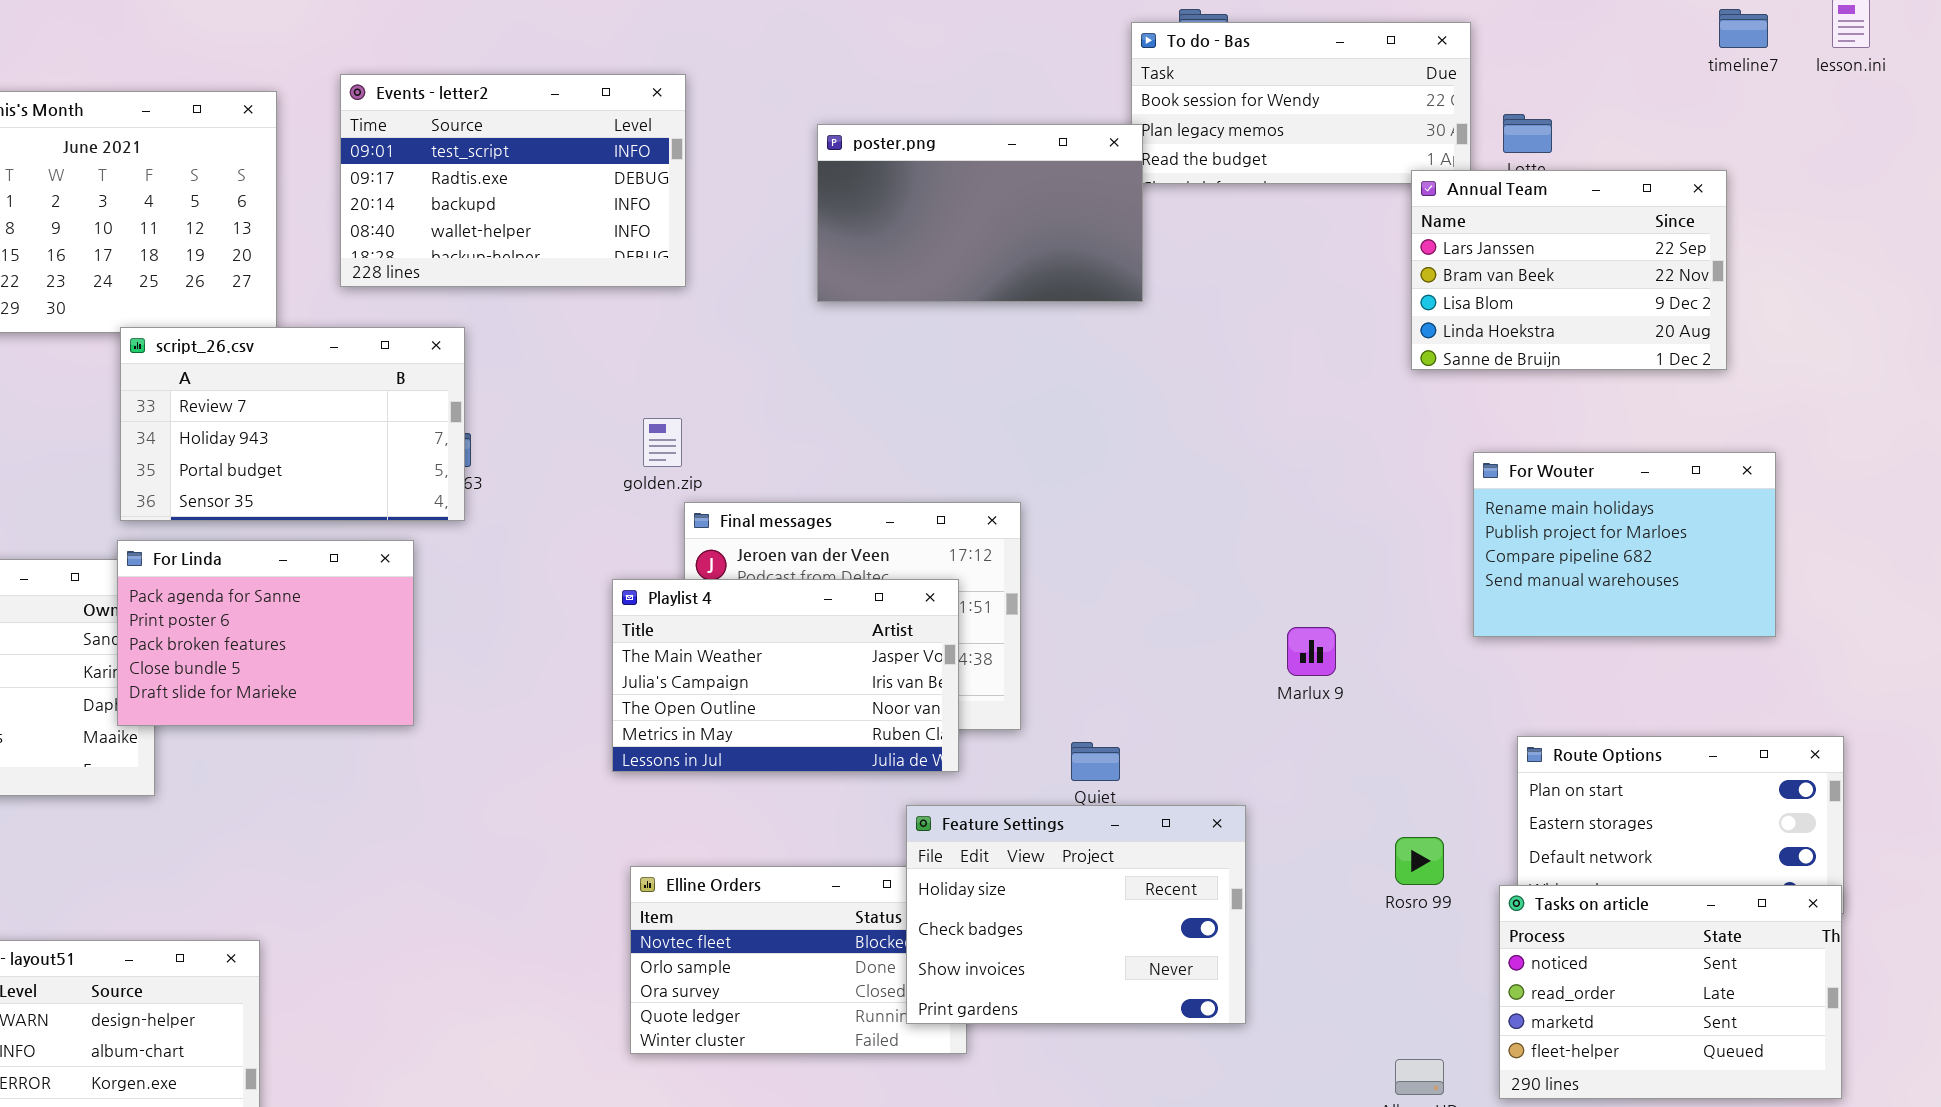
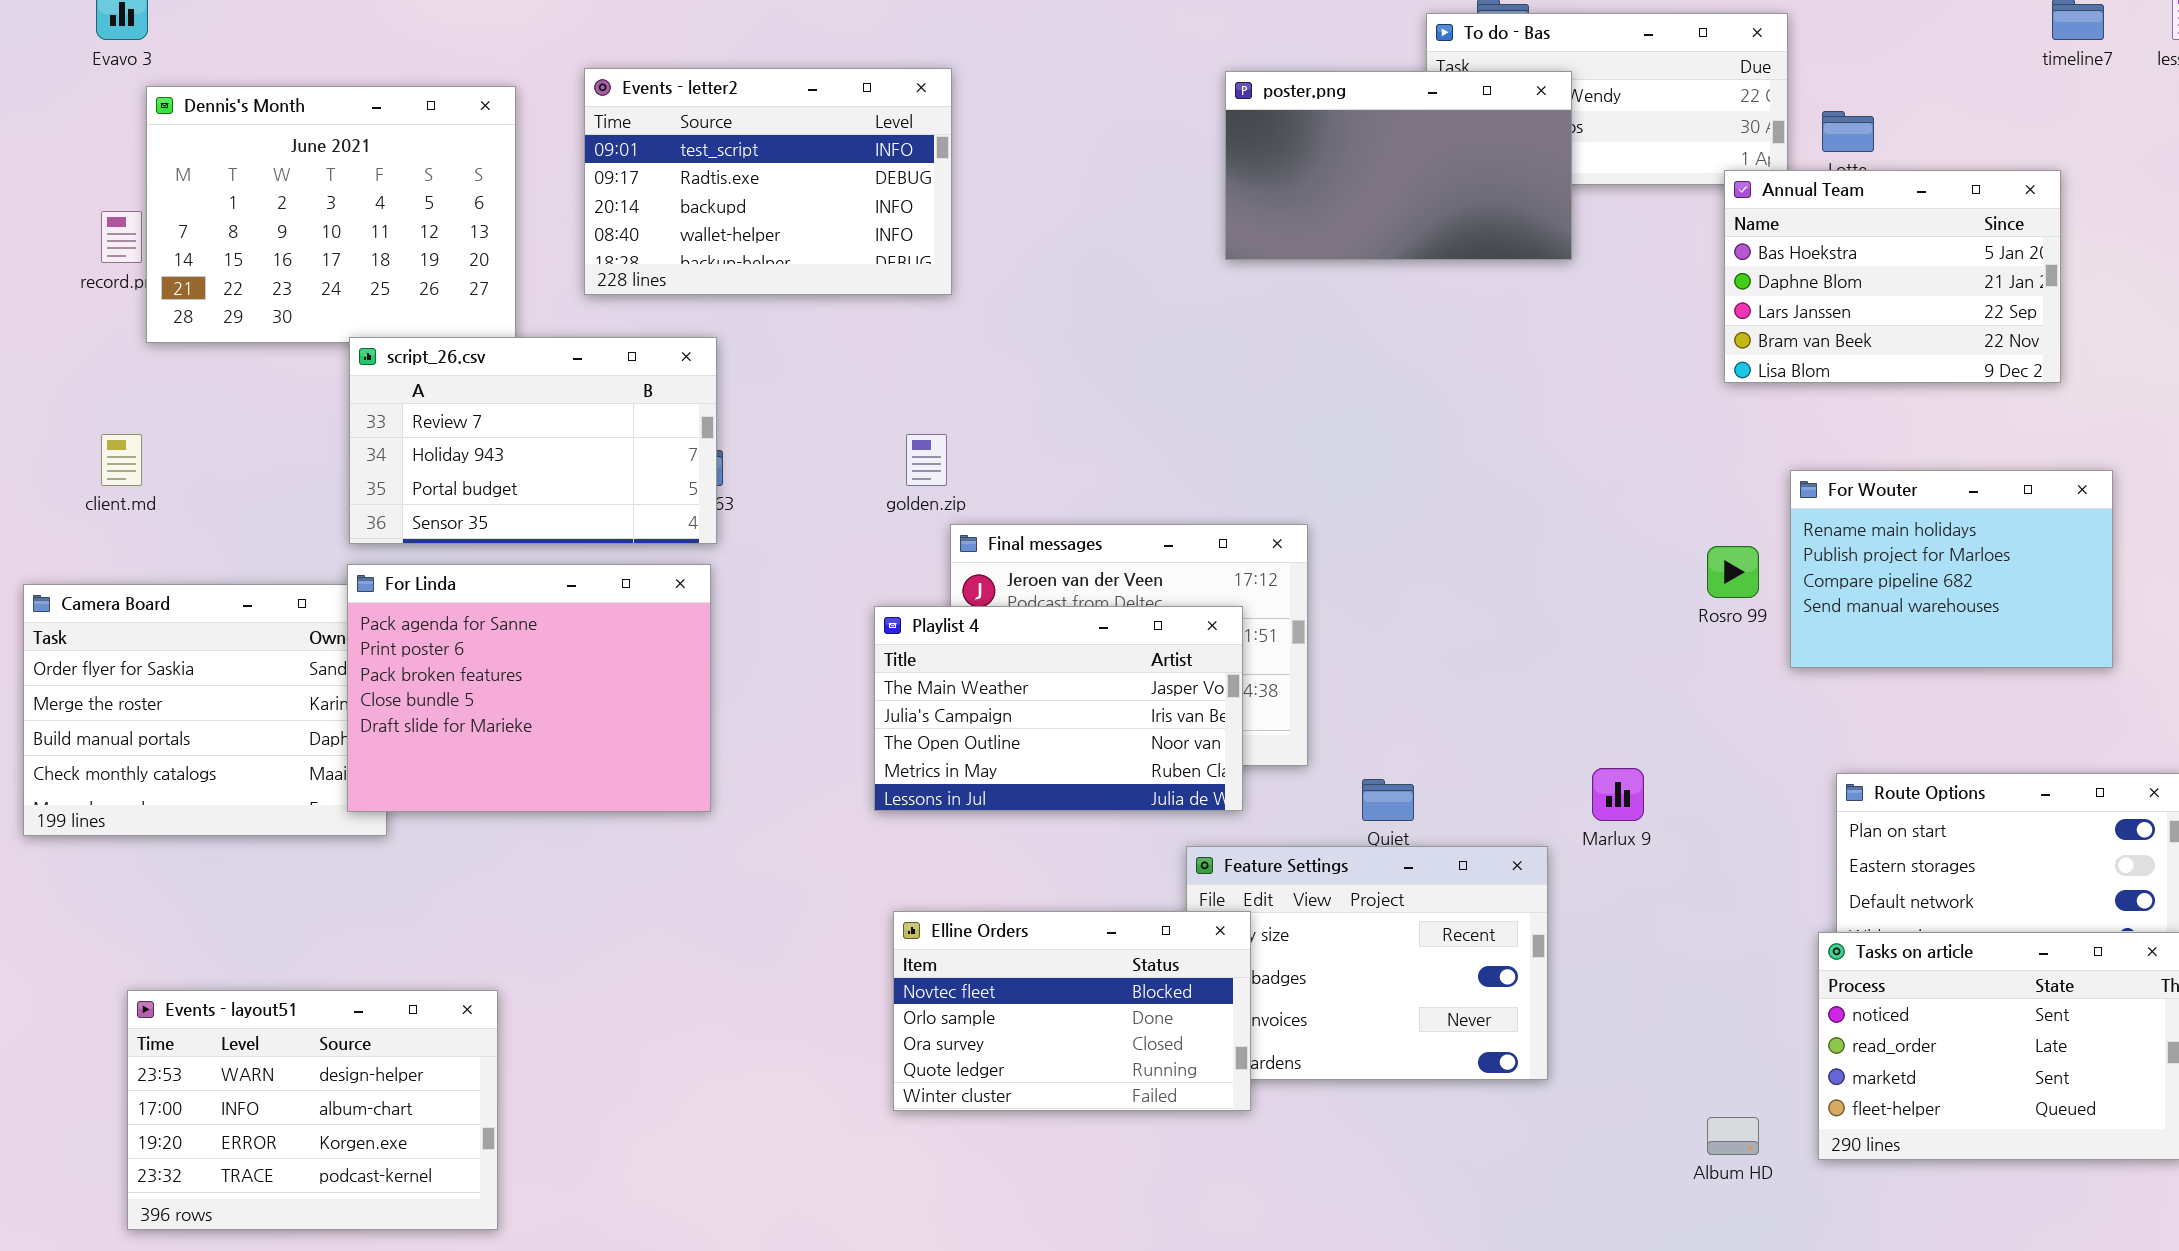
poster.png: [817,124,1143,302] -> [1225,71,1572,260], moved
Annual Team: [1411,170,1727,370] -> [1724,170,2061,383], scrolled up 2 rows
For Linda: [117,540,414,726] -> [347,564,711,812], resized
Marlux 9: [1287,627,1336,676] -> [1592,768,1644,821], moved
Rosro 99: [1395,837,1444,885] -> [1707,546,1759,598], moved
Elline Orders: [630,866,967,1054] -> [893,911,1251,1111], raised

